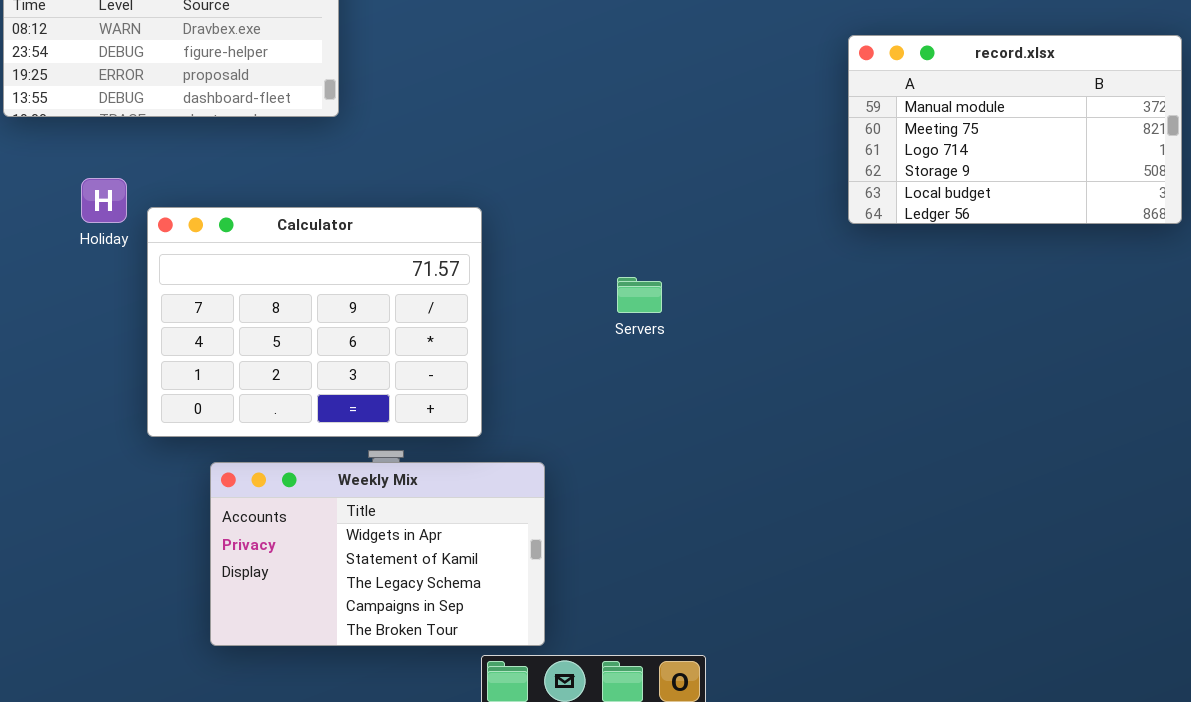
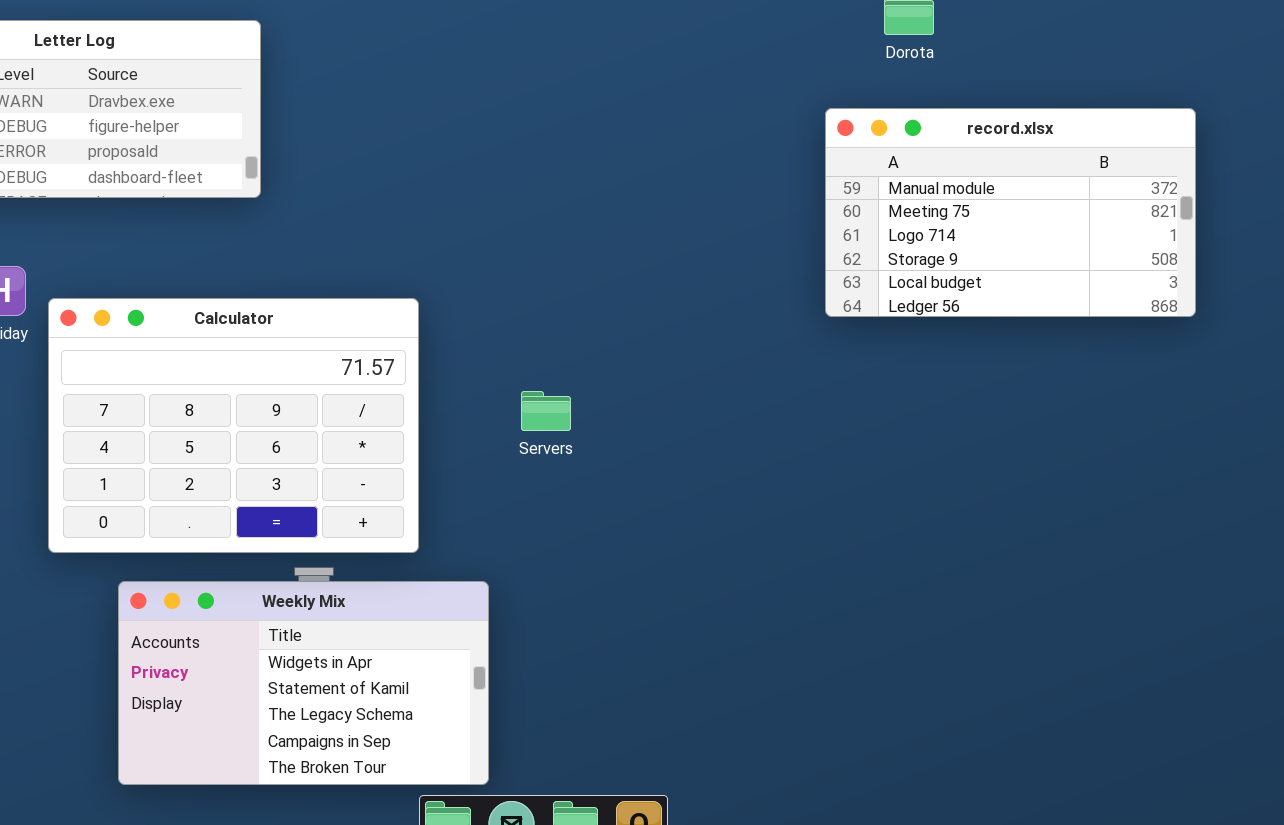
Servers: [617,277,662,313] -> [521,391,571,431], moved

